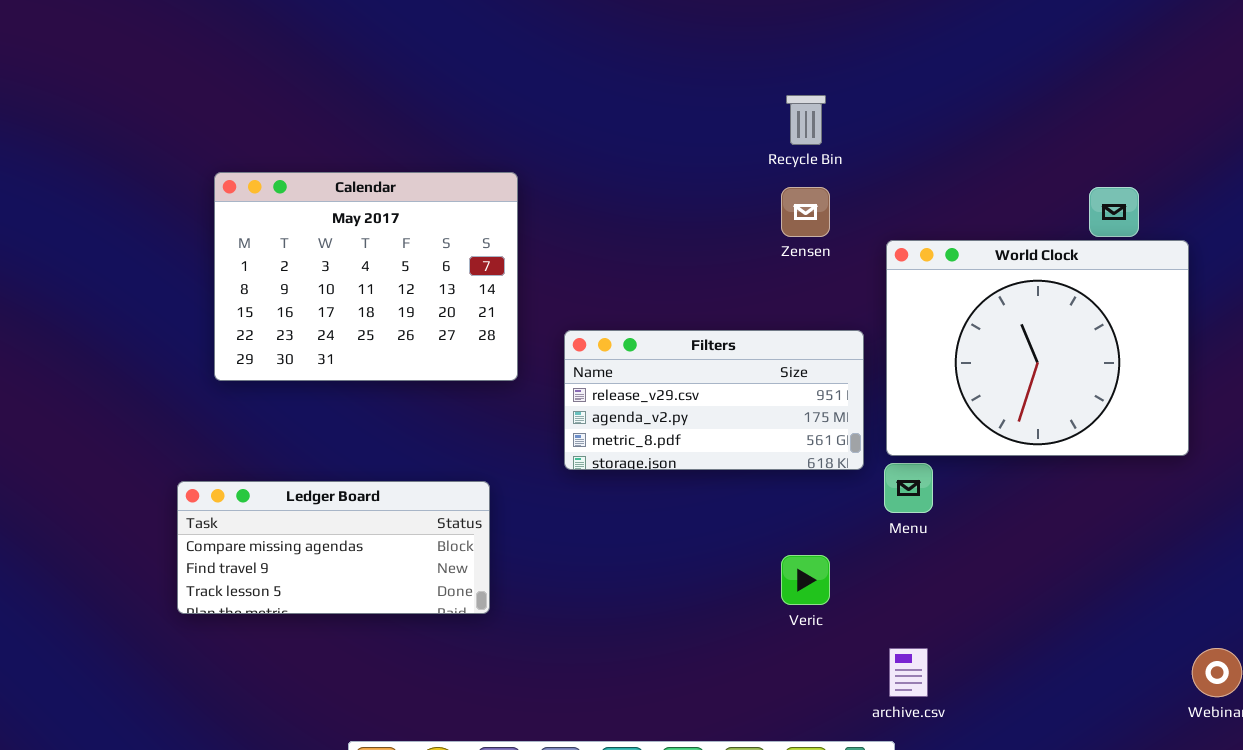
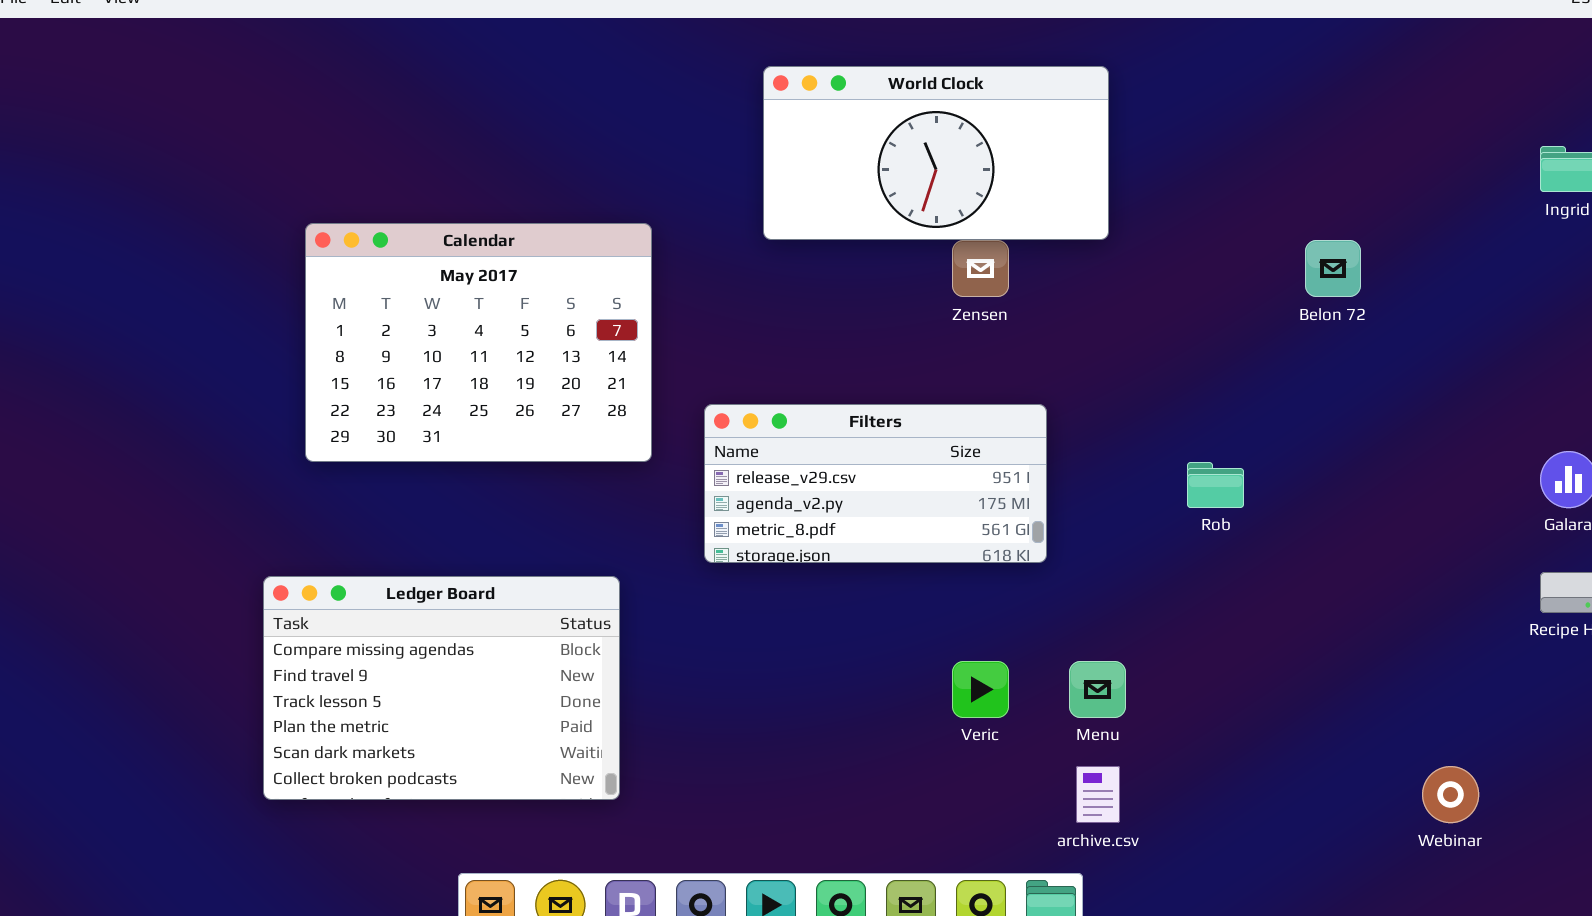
World Clock: [886,240,1189,456] -> [763,66,1109,240], moved, resized
Menu: [884,463,933,513] -> [1069,661,1126,718], moved
Ledger Board: [177,481,490,614] -> [263,576,620,800], resized

